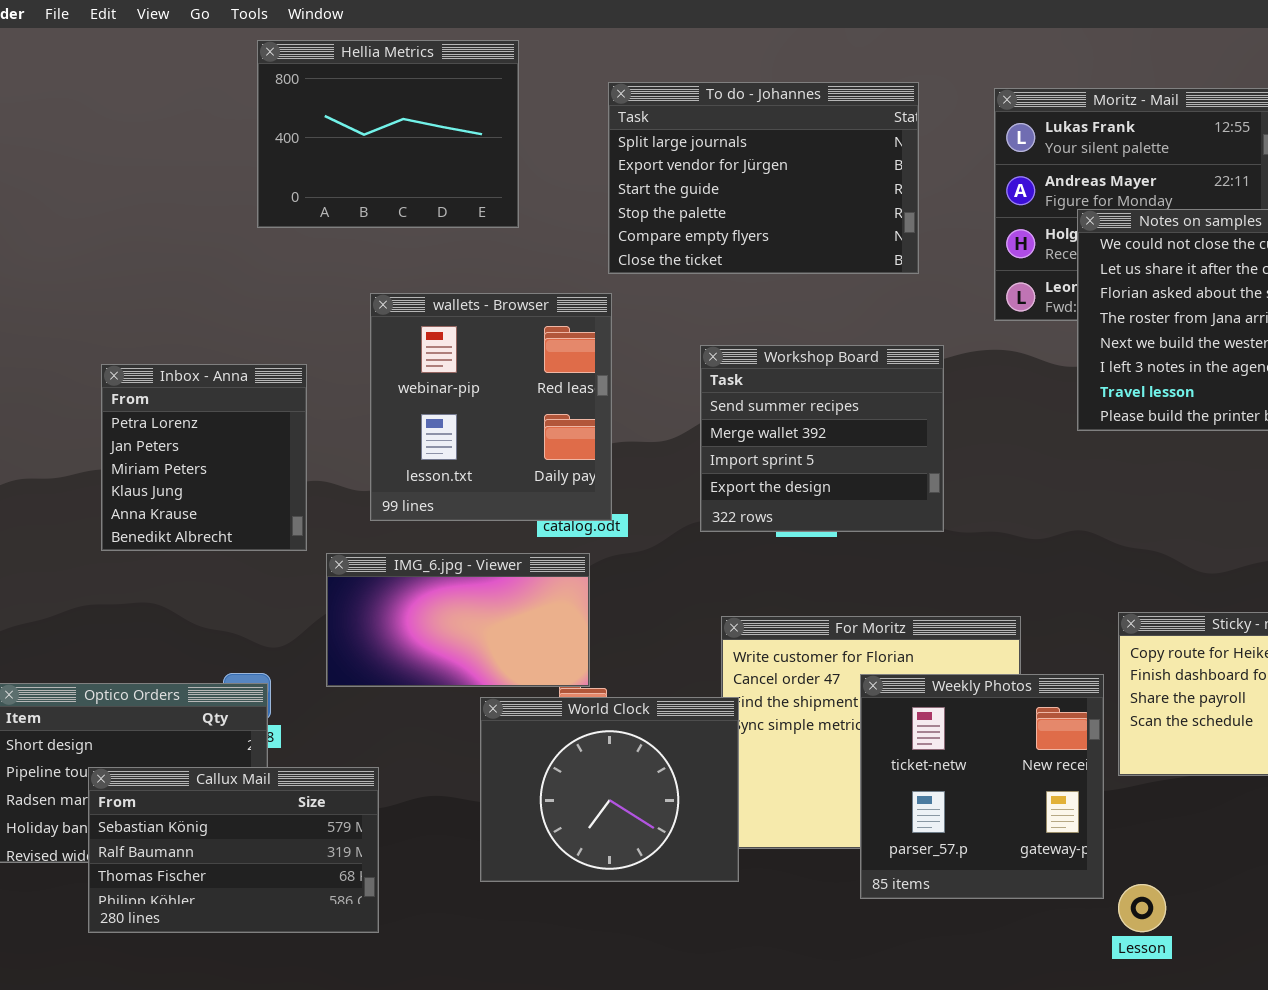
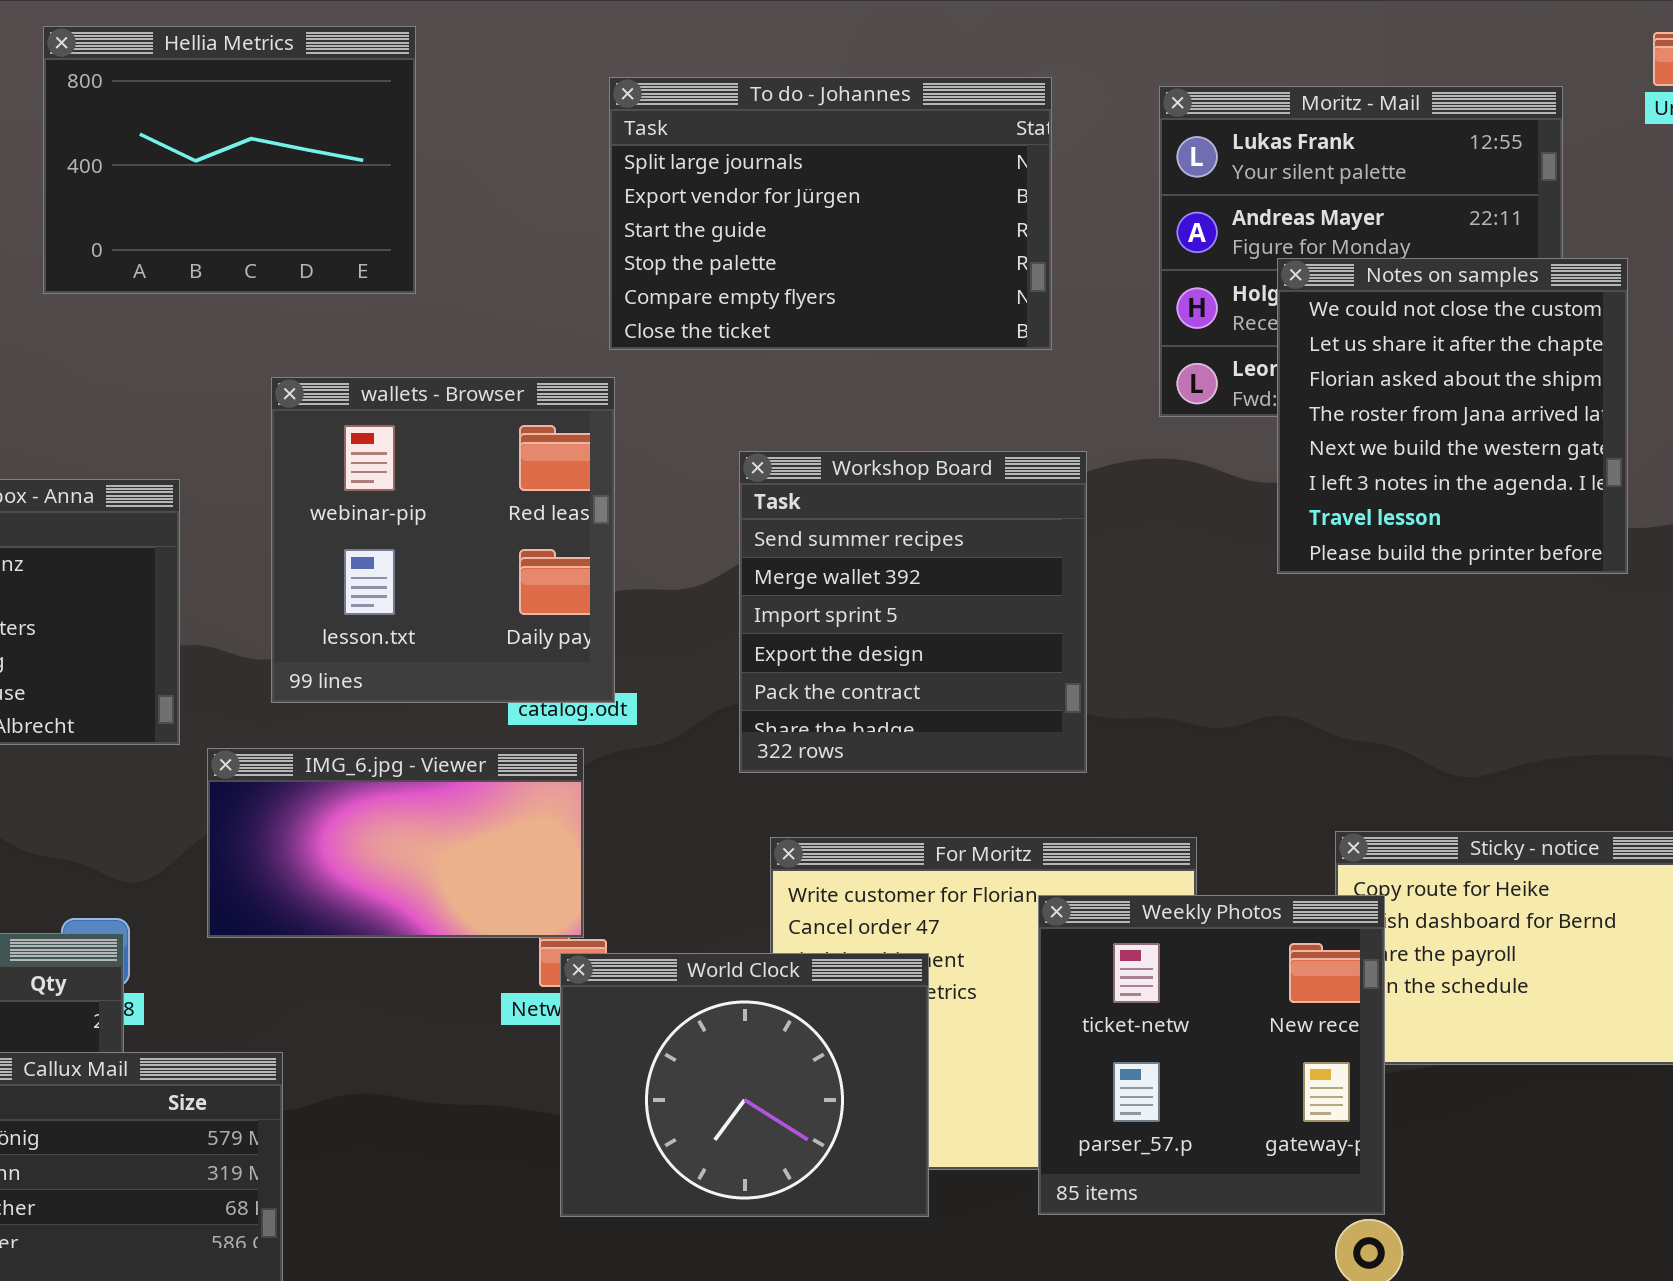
Hellia Metrics: [257,40,519,228] -> [43,26,416,294], moved
Workshop Board: [700,345,944,532] -> [739,451,1087,773], resized
Weekly Photos: [860,674,1104,899] -> [1038,895,1385,1215], moved
World Clock: [480,697,739,882] -> [560,953,929,1217], moved

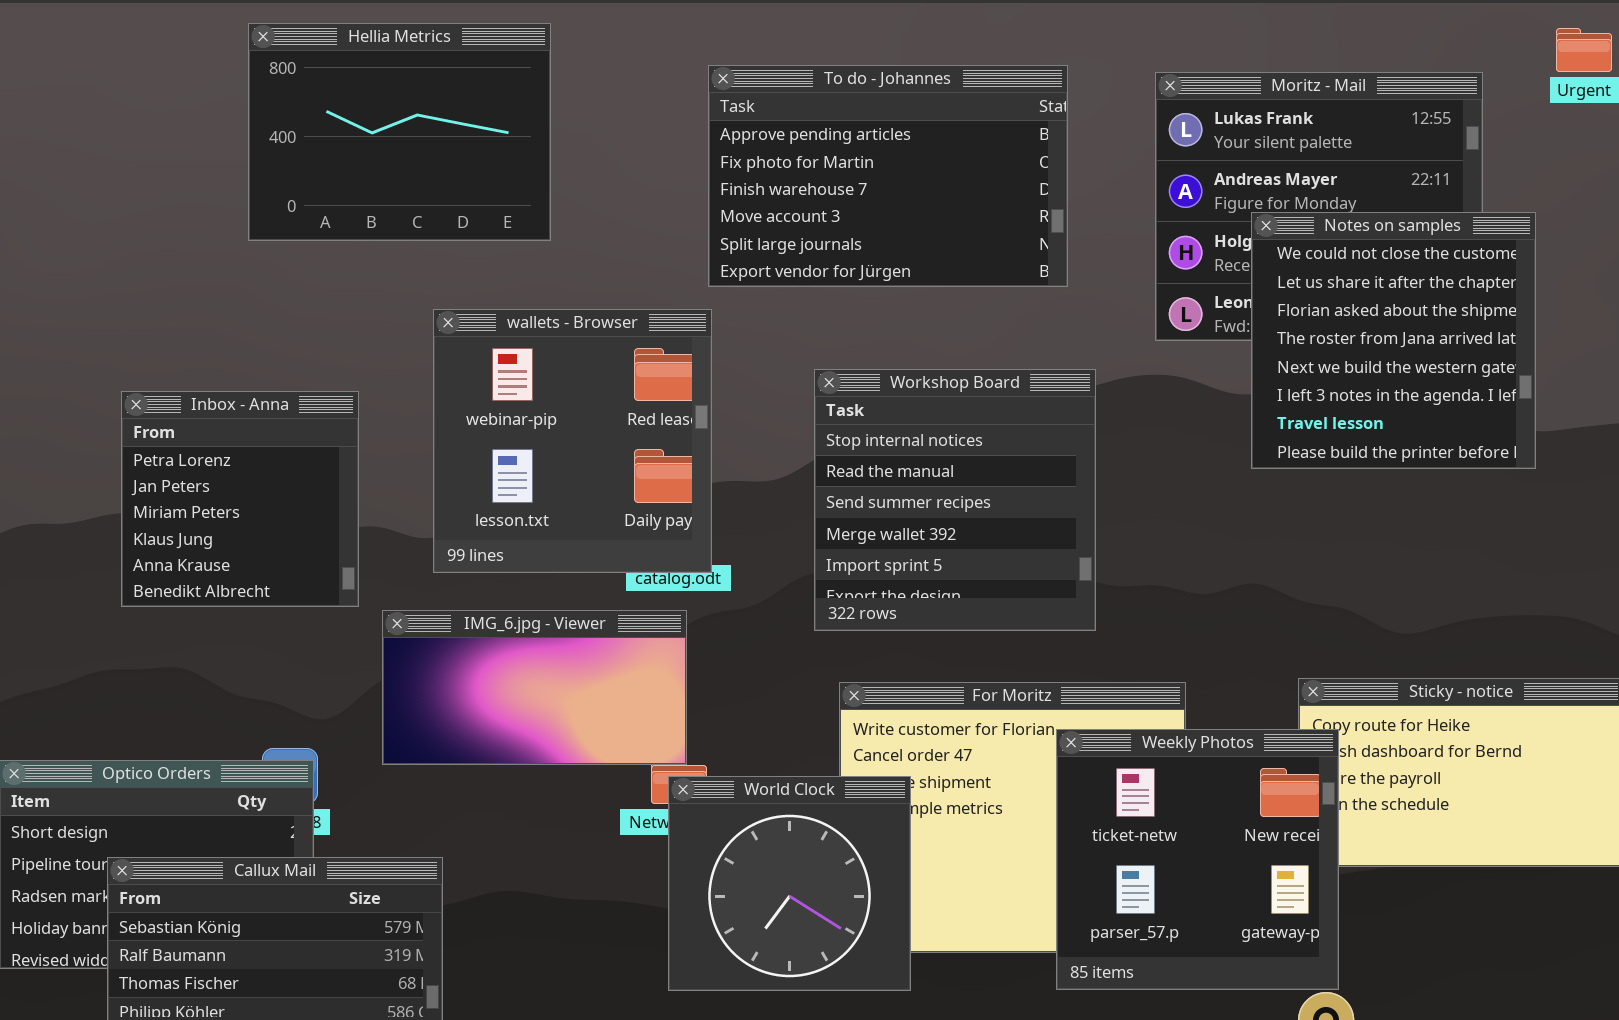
To do - Johannes: [609,77,1052,350] -> [708,65,1068,287], scrolled up 4 rows
Workshop Board: [739,451,1087,773] -> [814,369,1096,631], scrolled up 2 rows
World Clock: [560,953,929,1217] -> [668,776,911,991], resized

